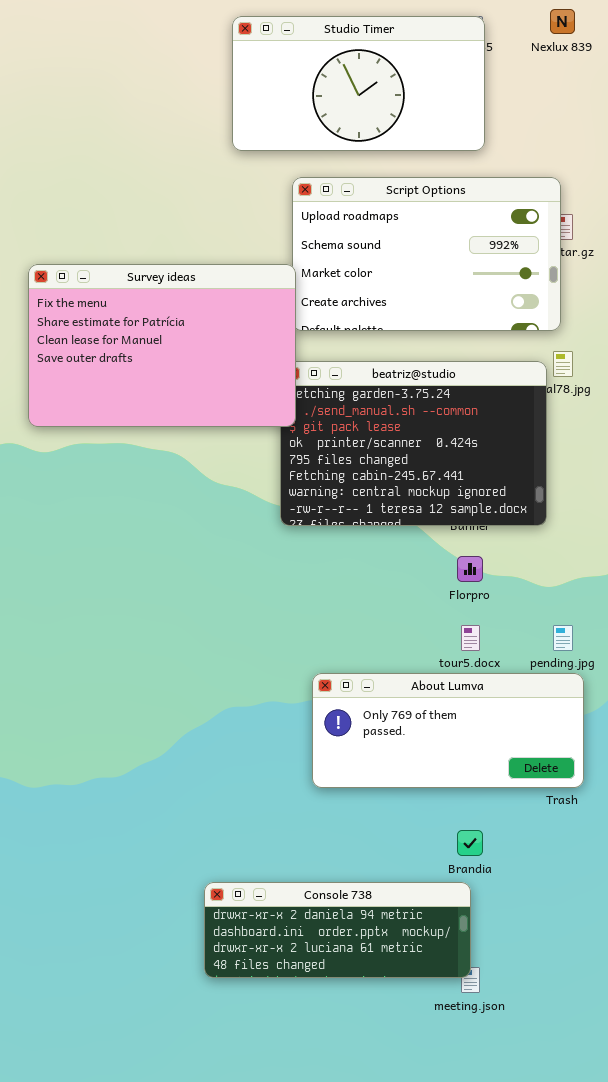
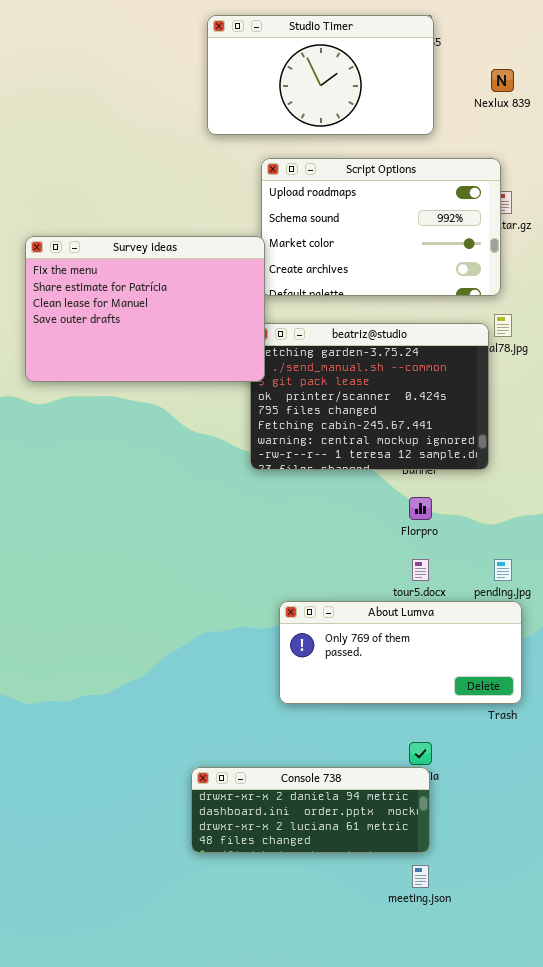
Nexlux 839: [550,9,575,34] -> [491,69,514,92], moved
Console 738: [204,882,471,978] -> [191,767,430,853], moved

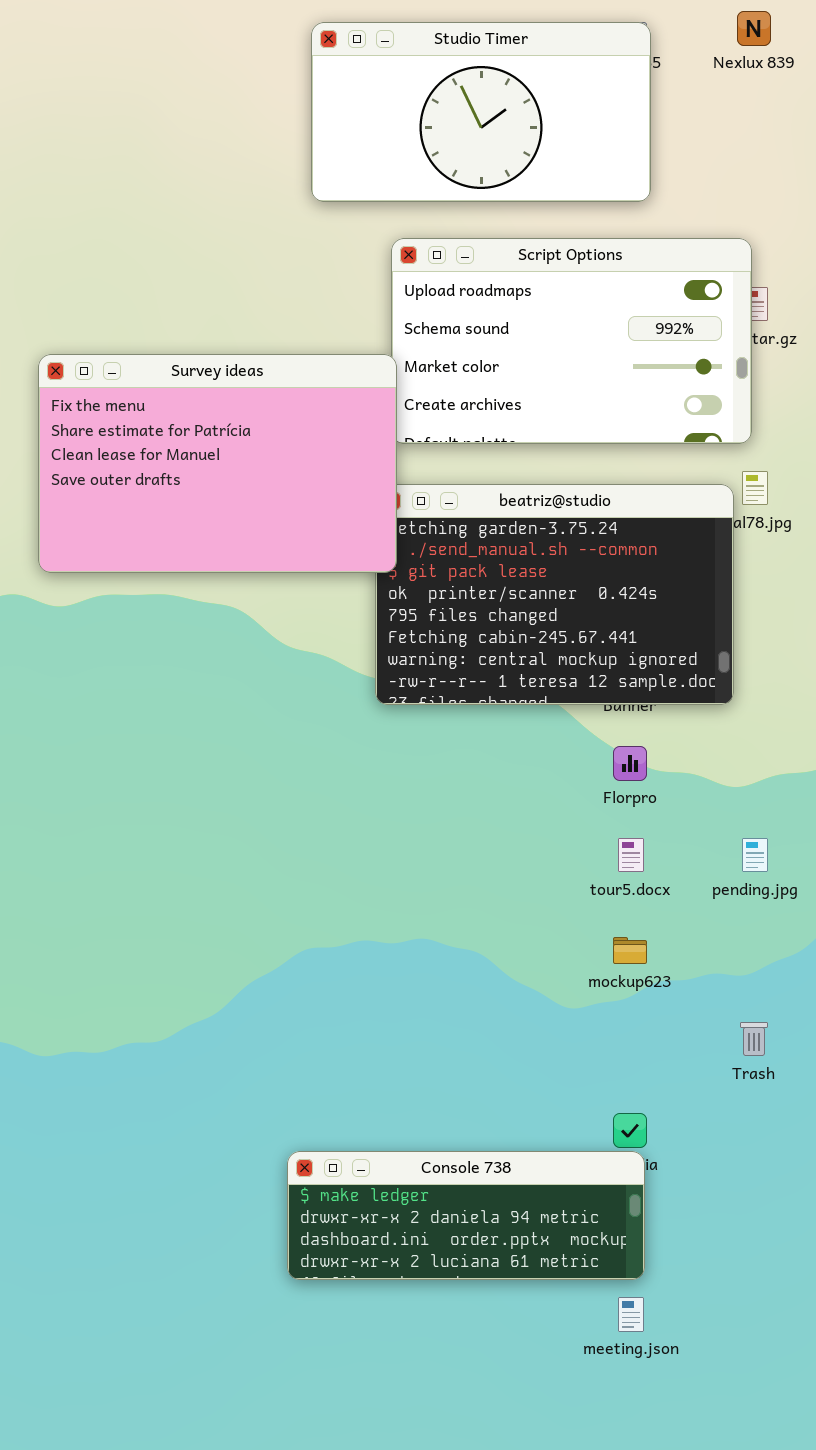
Nexlux 839: [491,69,514,92] -> [737,11,771,46], moved
About Lumva: [279,601,522,704] -> none, closed
Console 738: [191,767,430,853] -> [287,1151,645,1280], scrolled up 1 row

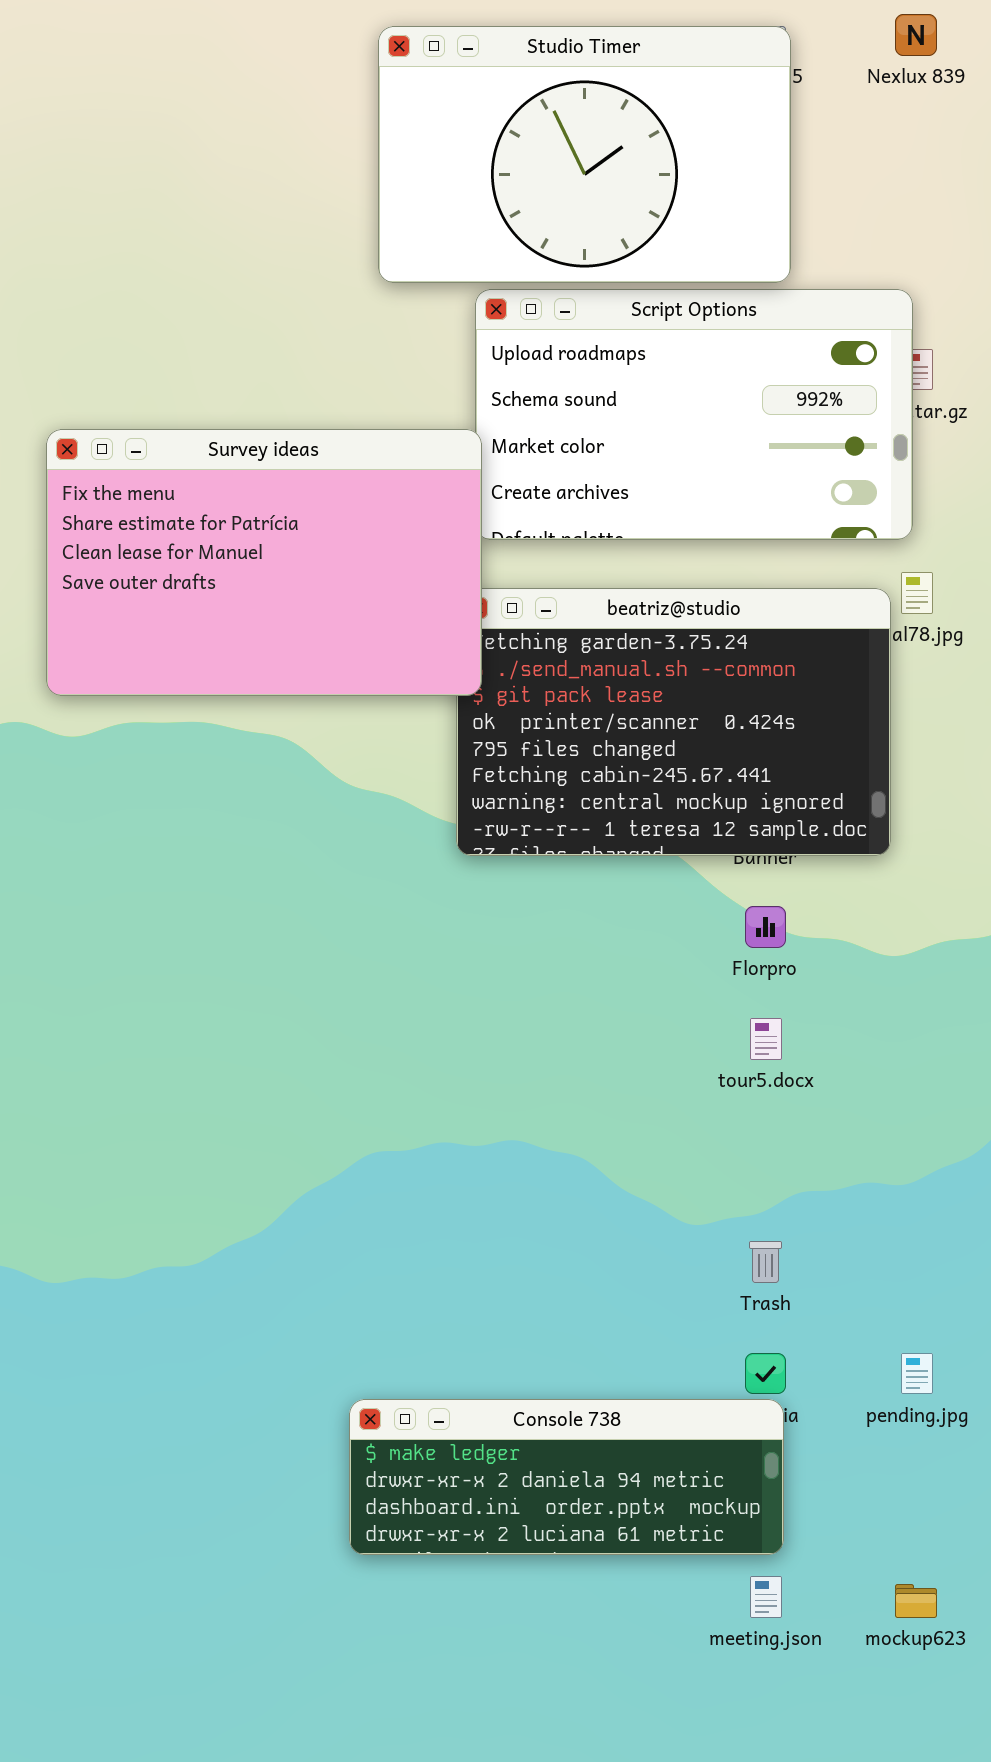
Studio Timer: [311,22,651,202] -> [378,26,791,283], resized
pending.jpg: [742,838,768,872] -> [901,1353,933,1394], moved
mockup623: [613,937,647,964] -> [895,1584,937,1618], moved
Trash: [740,1022,768,1056] -> [749,1241,782,1283], moved

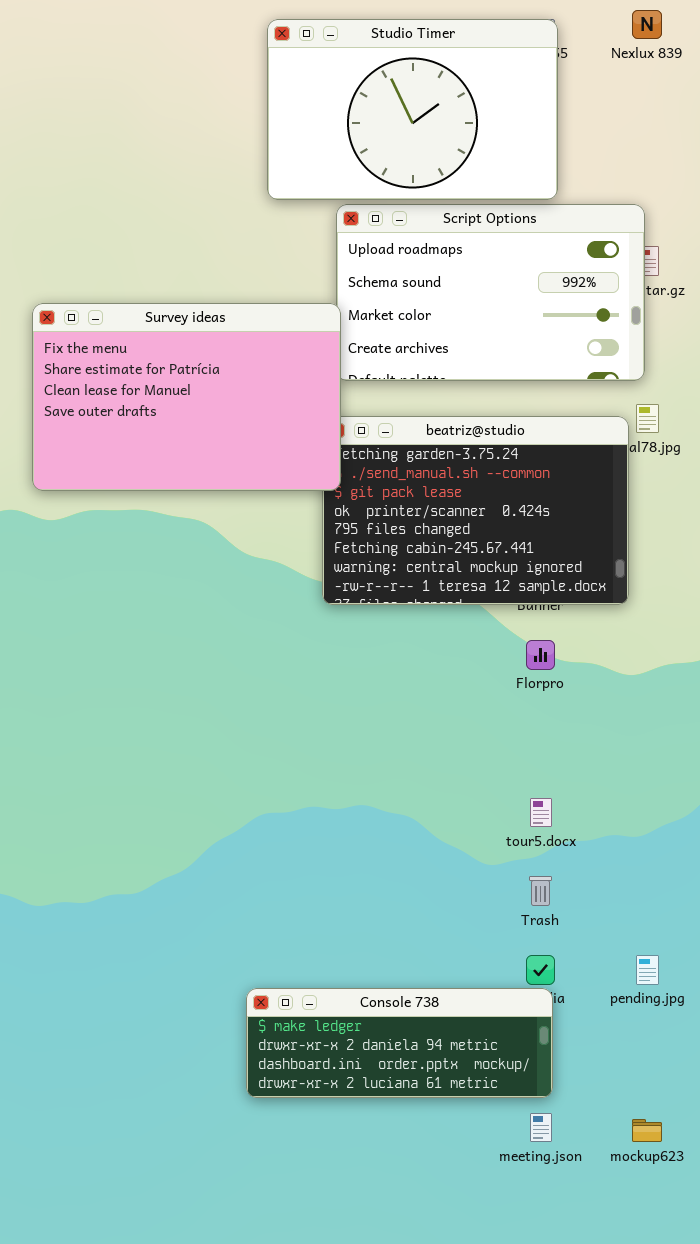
tour5.docx: [750,1018,782,1060] -> [530,798,552,827], moved

